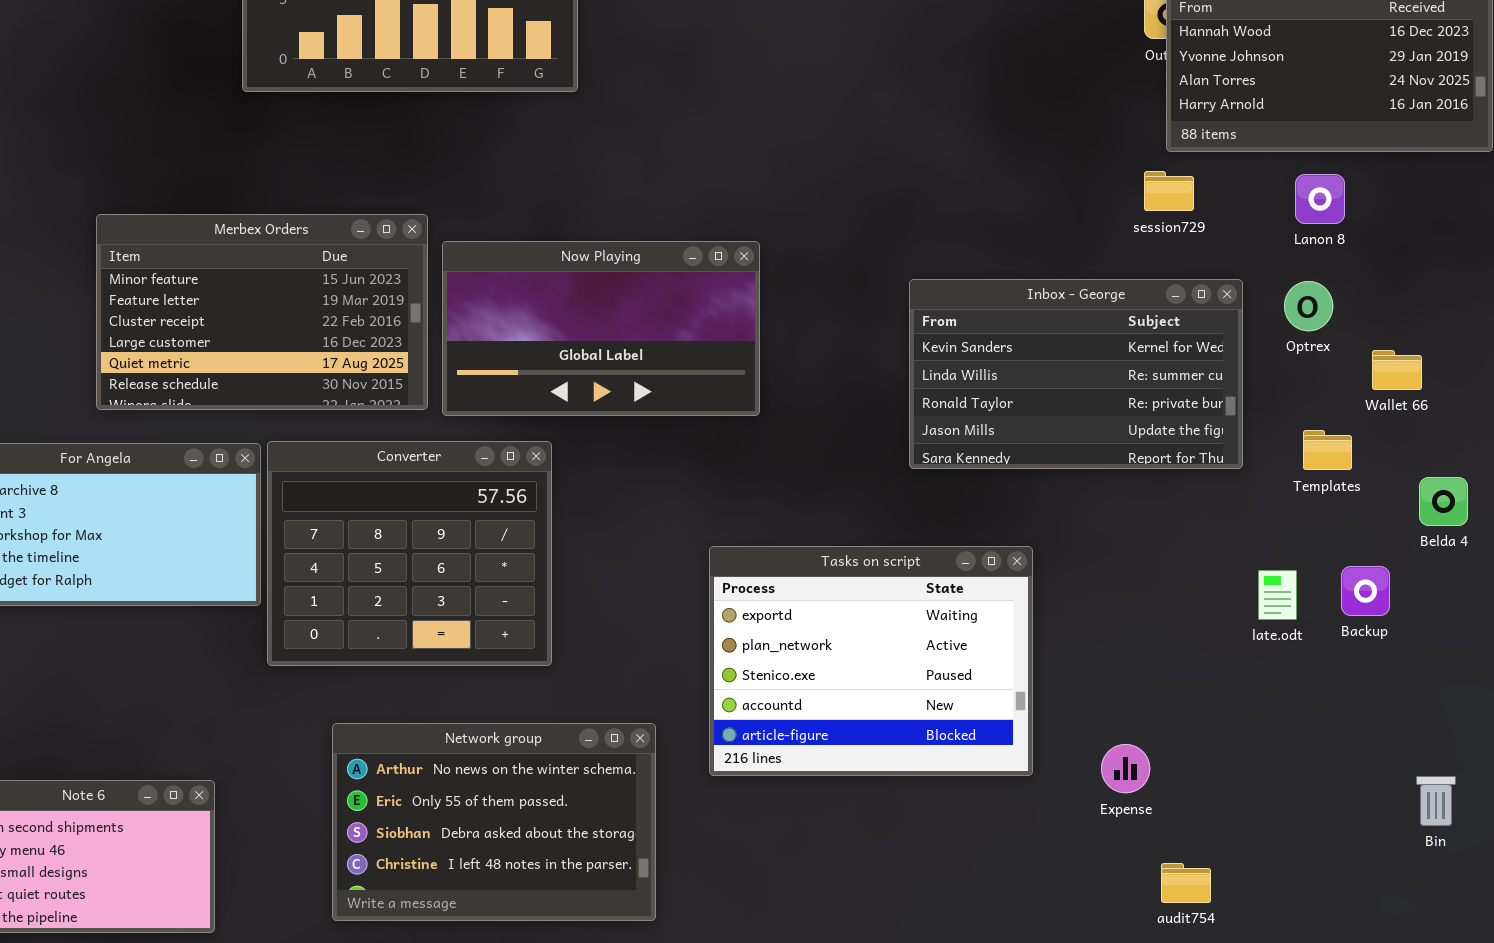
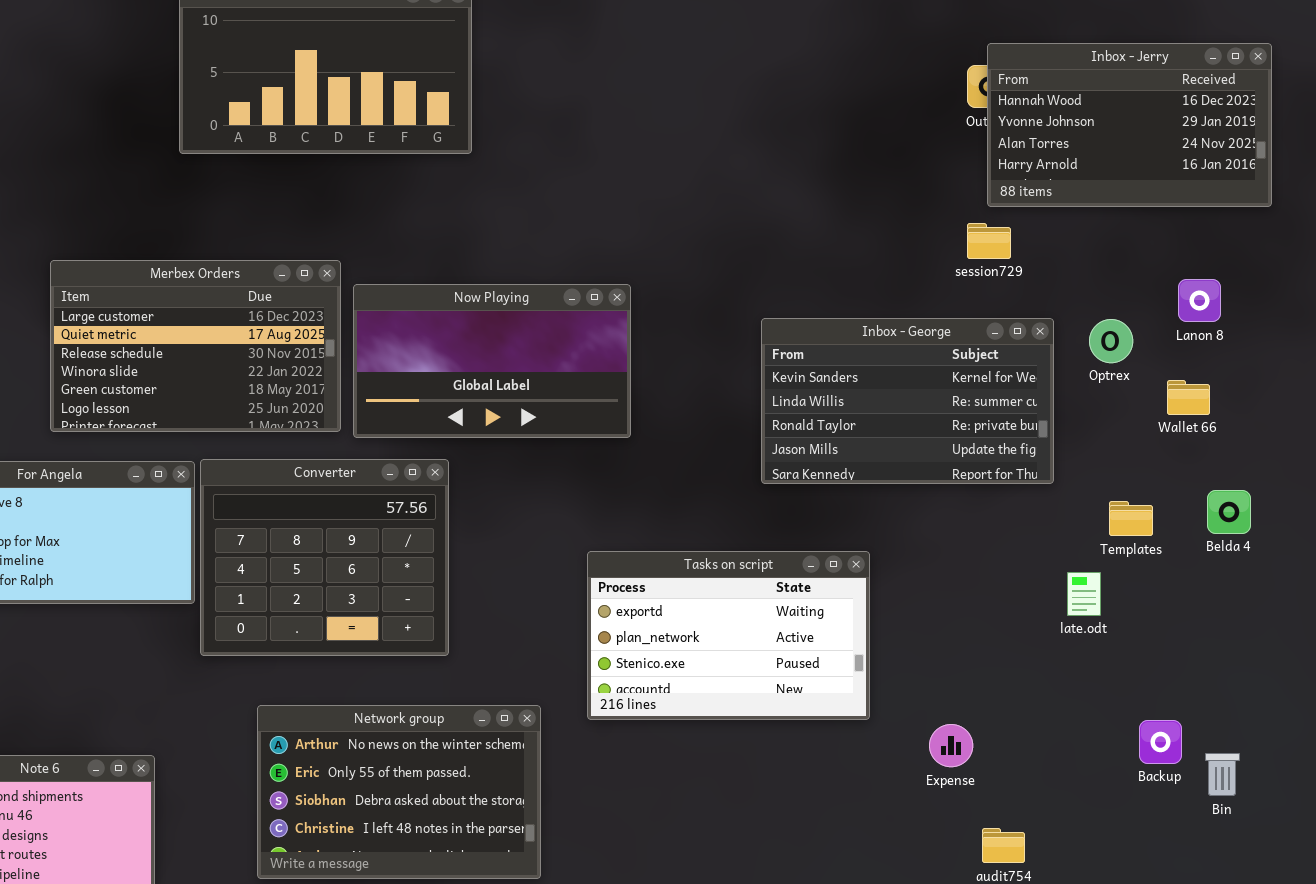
Lanon 8: [1295,174,1345,224] -> [1178,279,1221,322], moved
Merbex Orders: [96,214,428,410] -> [50,260,341,432], scrolled down 3 rows
Templates: [1303,430,1352,470] -> [1109,501,1153,536], moved
Tasks on script: [709,546,1033,776] -> [587,551,870,720], resized
Backup: [1341,566,1390,616] -> [1139,720,1182,764], moved

